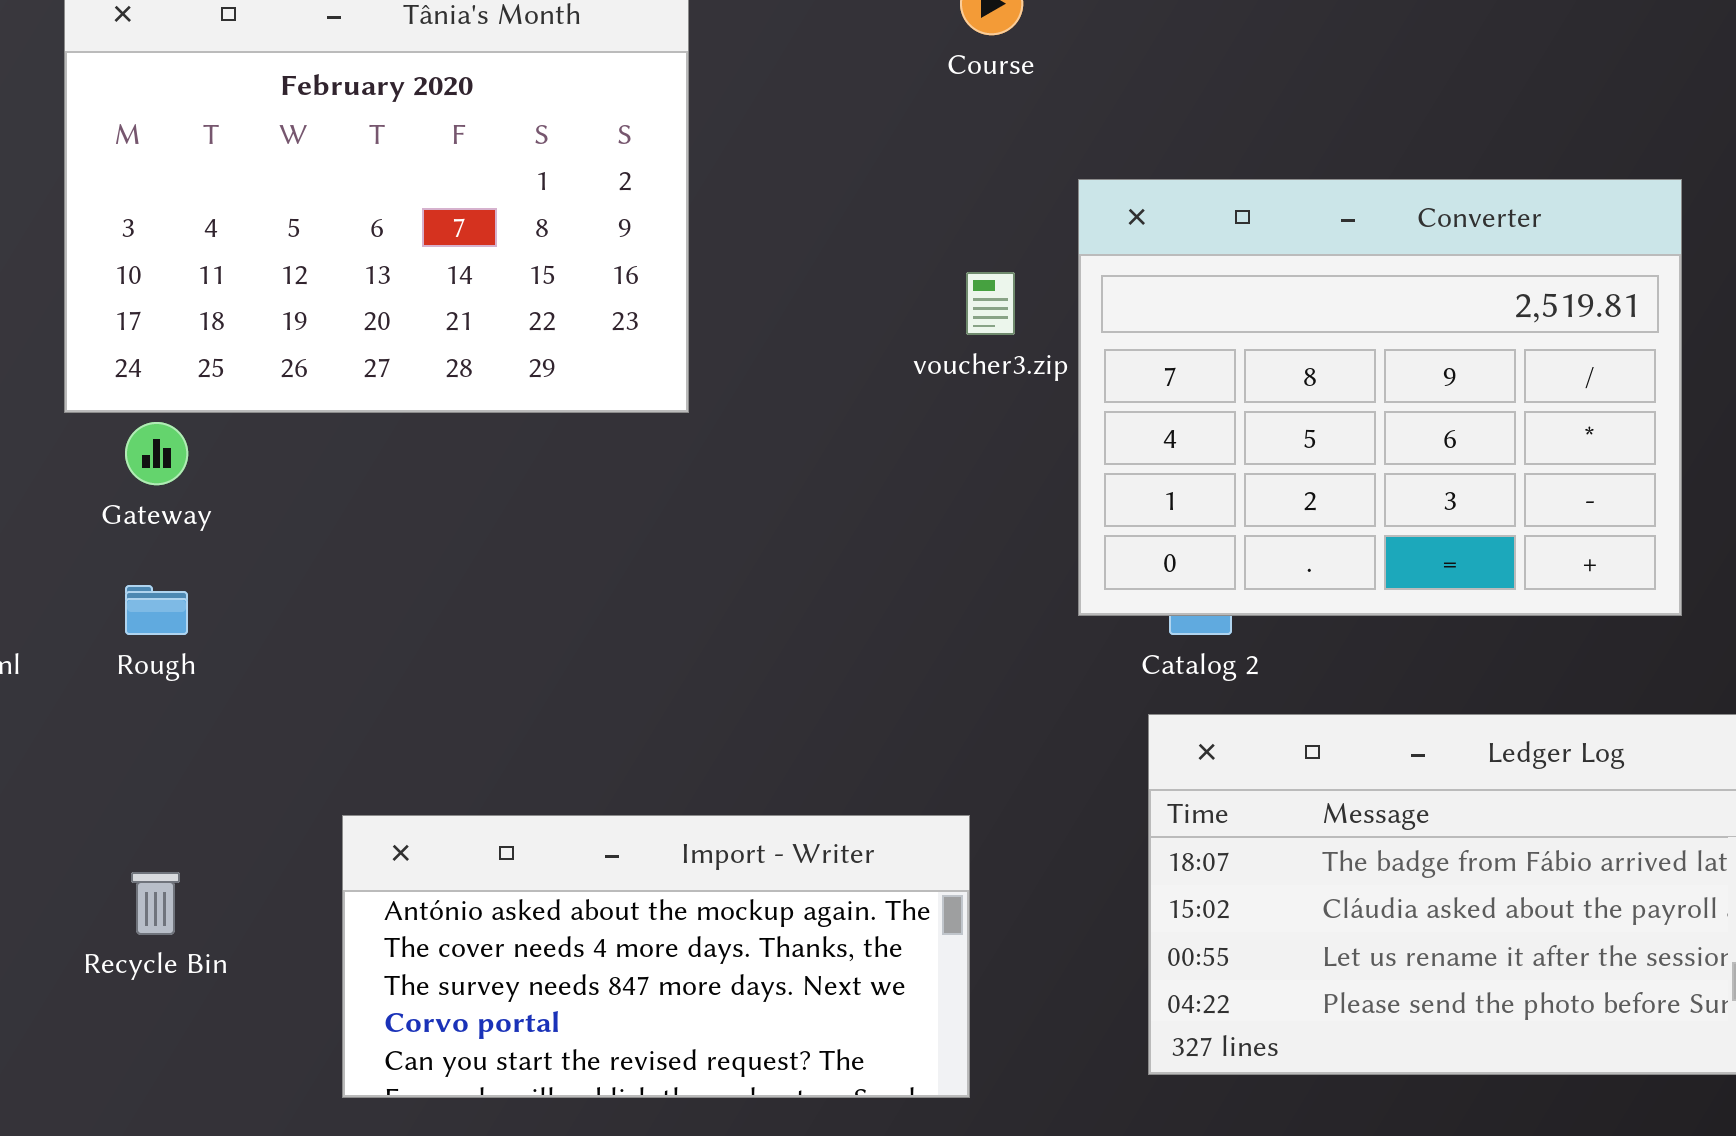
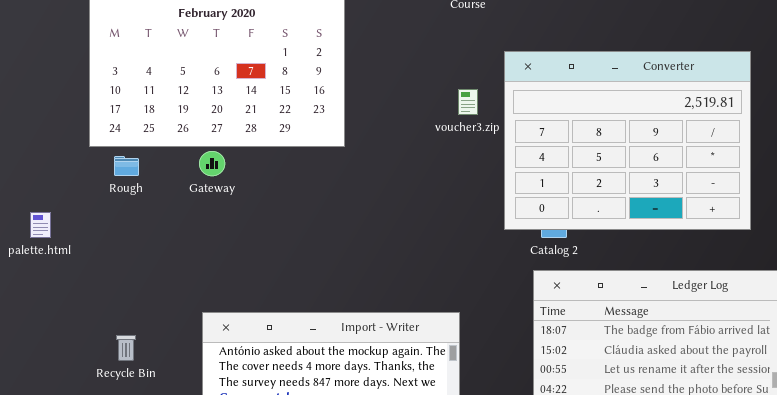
Gateway: [125,422,188,485] -> [199,151,225,176], moved
Rough: [125,585,188,635] -> [114,156,139,176], moved

